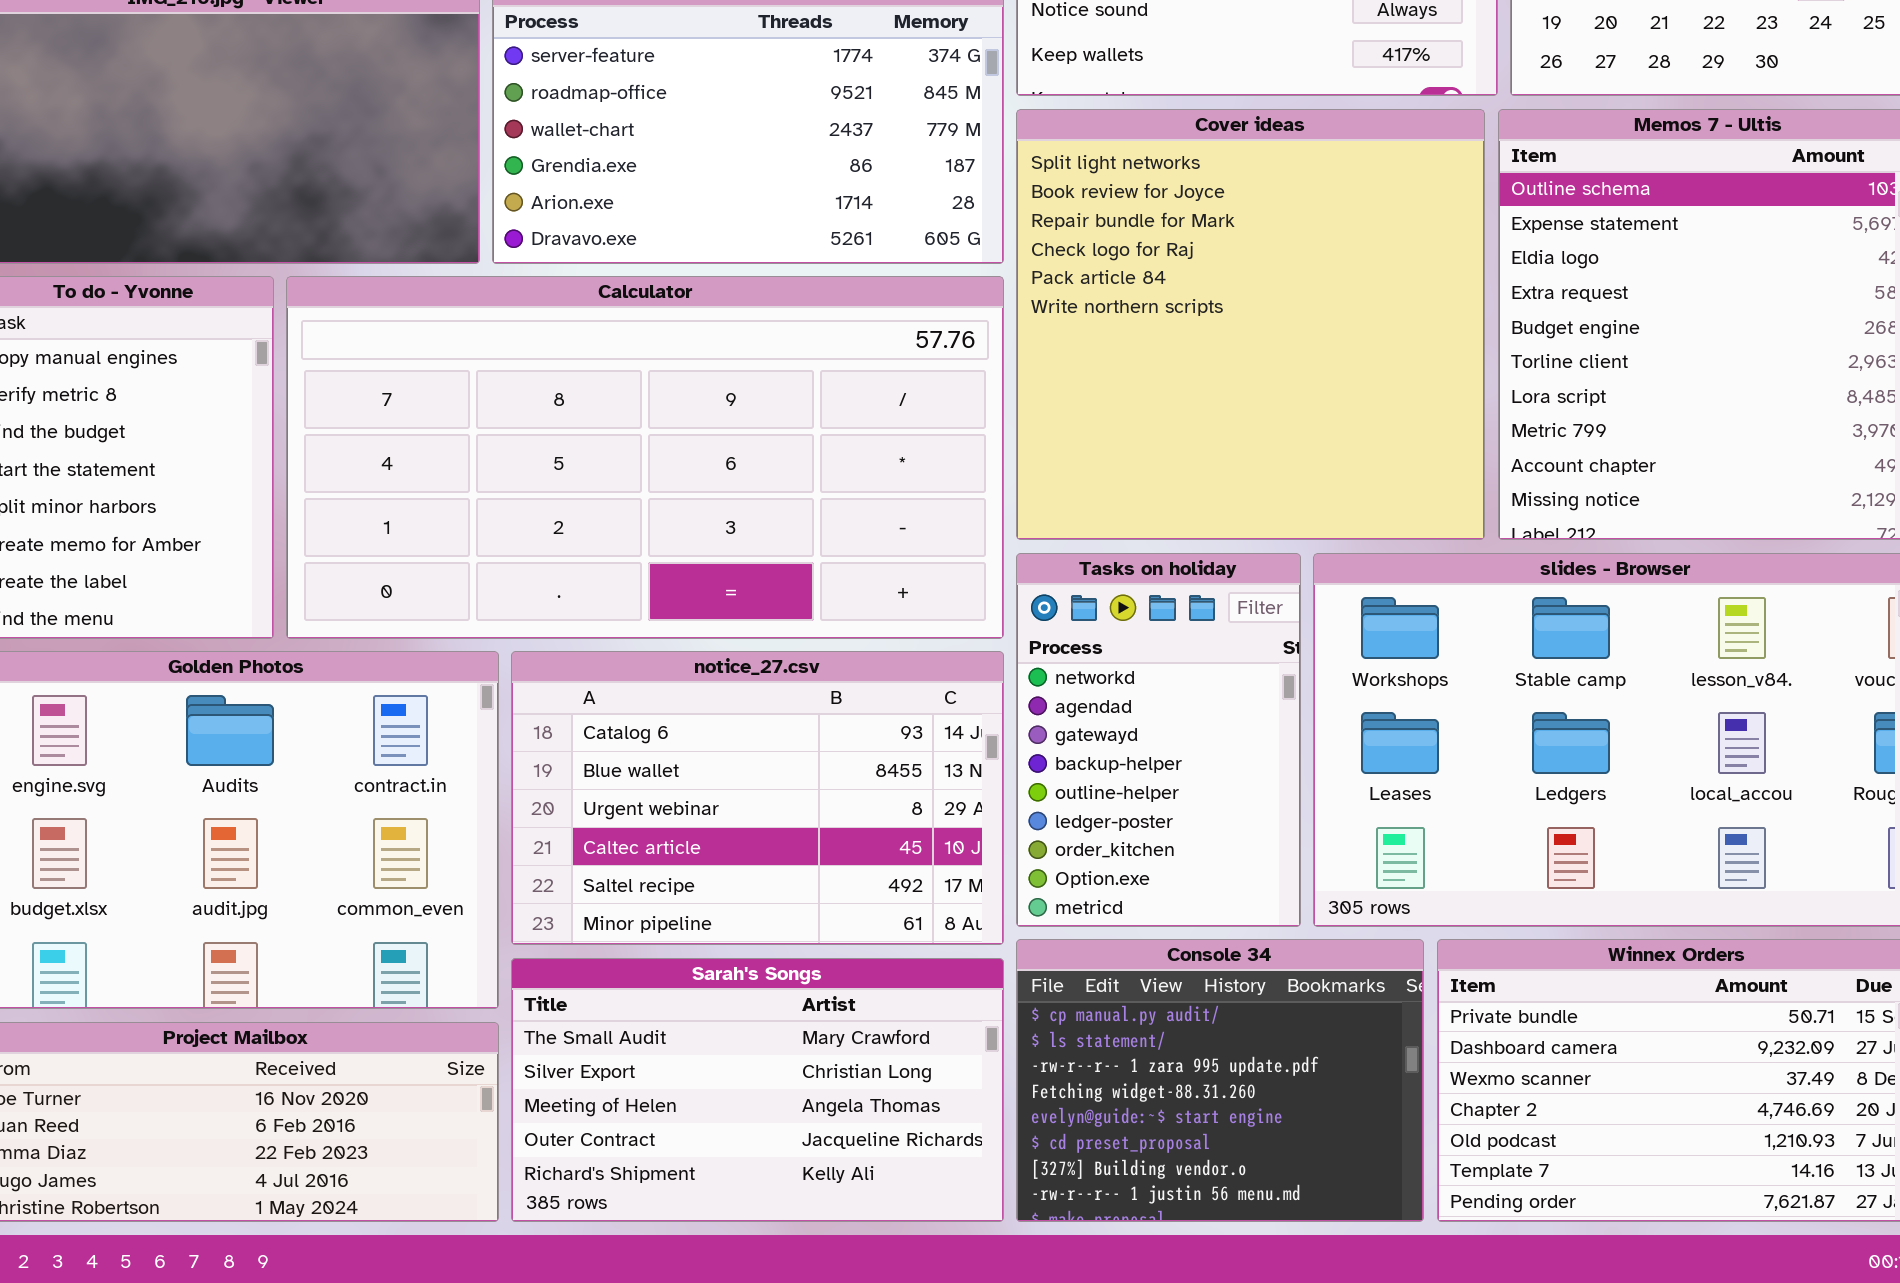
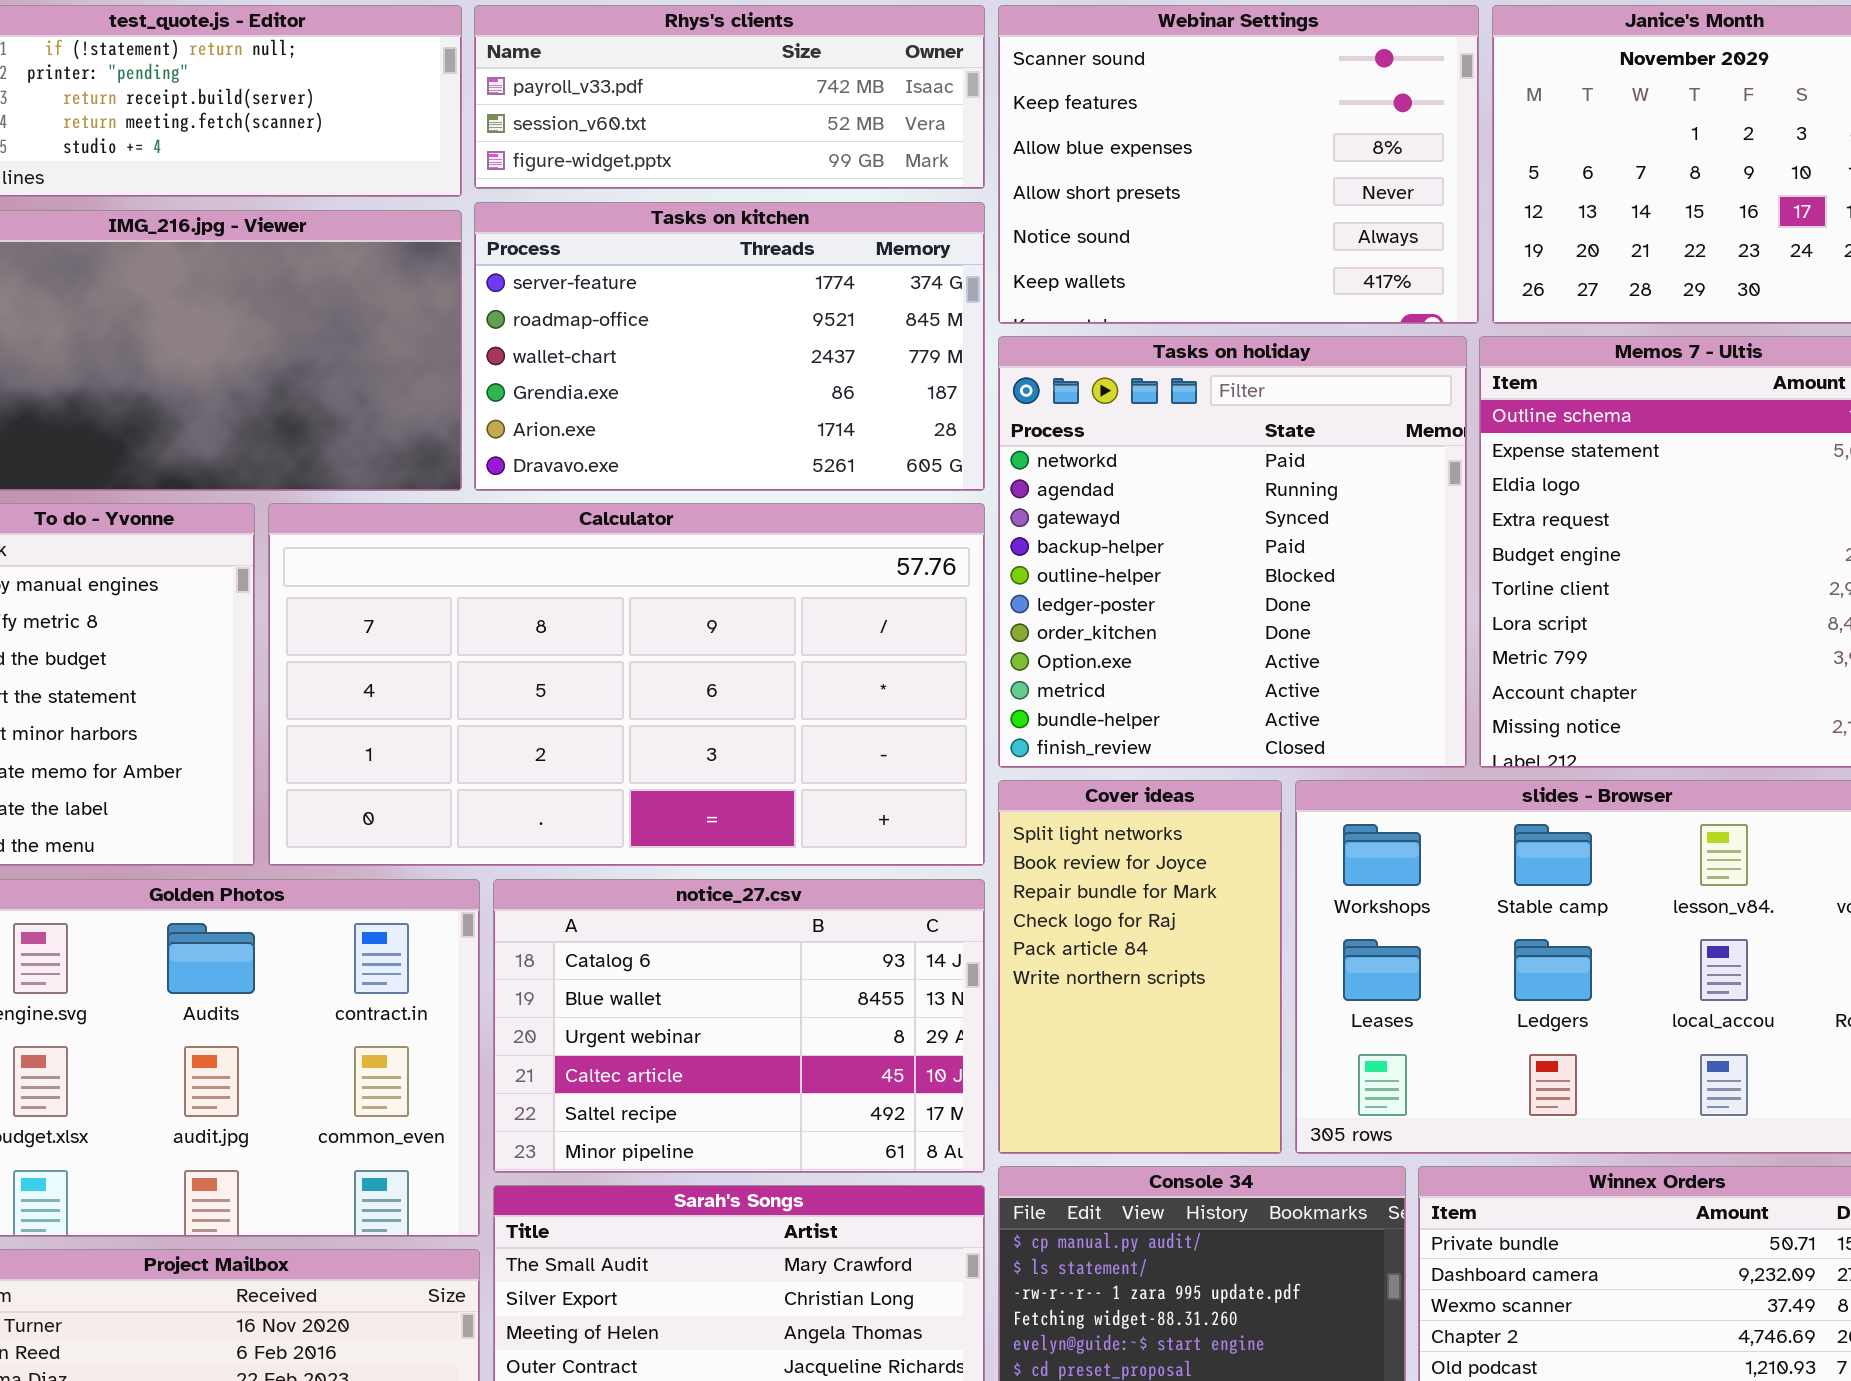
Cover ideas: [1016,109,1485,540] -> [998,780,1282,1154], moved, resized
Tasks on holiday: [1016,553,1301,927] -> [998,336,1467,768], moved, resized

